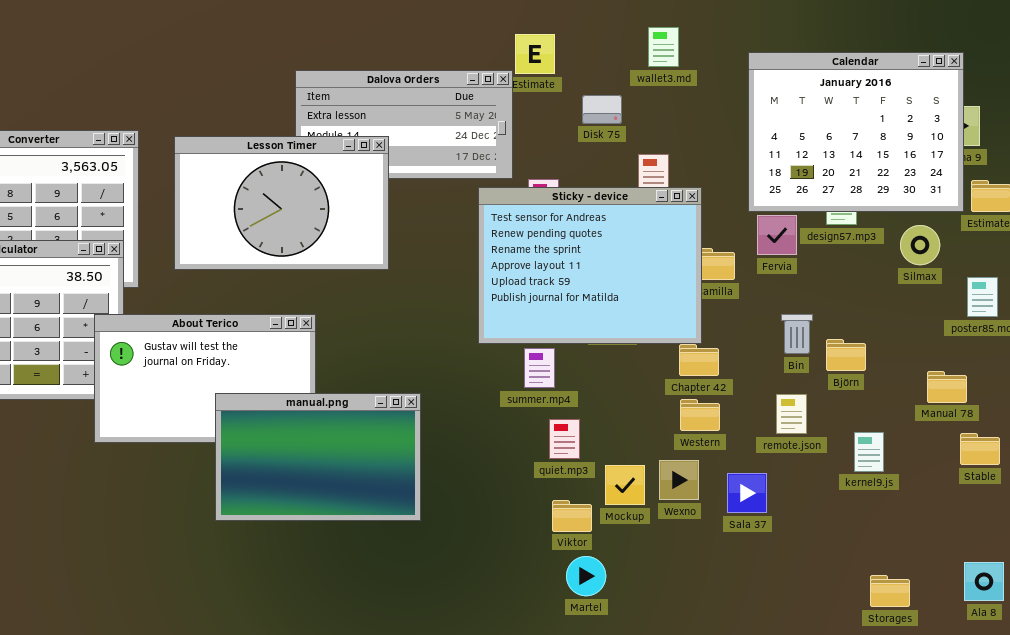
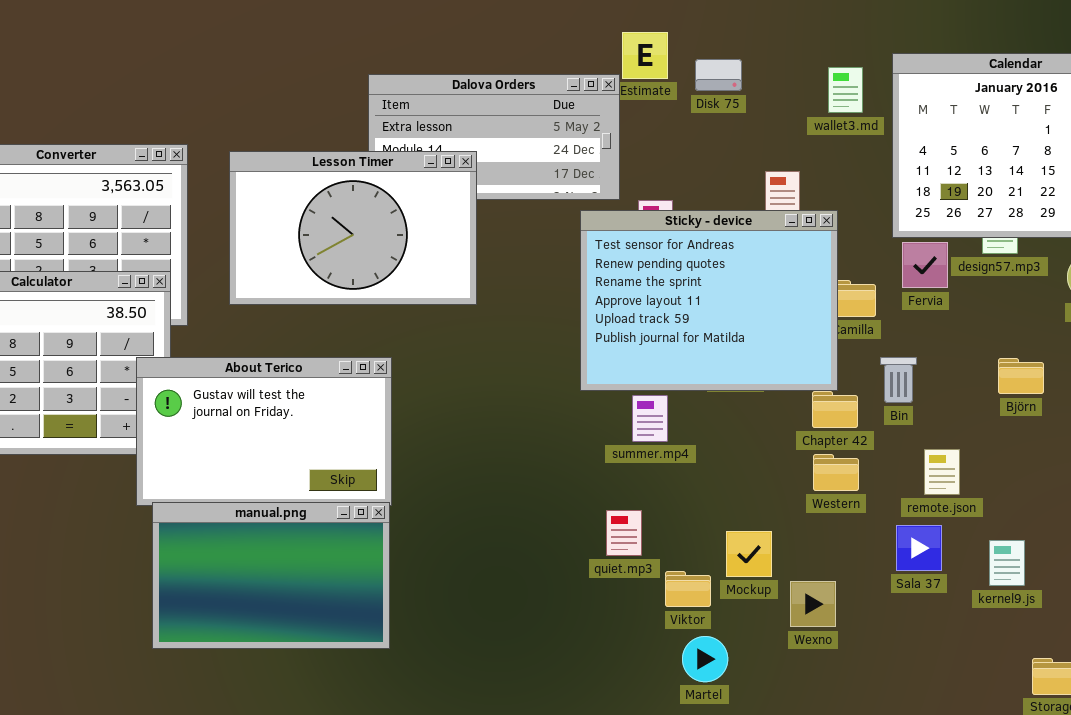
wallet3.md: [648,27,679,67] -> [828,67,863,113], moved
Disk 75: [582,95,622,124] -> [695,59,742,91], moved
Bin: [781,314,813,354] -> [880,357,917,403], moved
Björn: [826,339,866,371] -> [998,358,1044,394], moved
manual.png: [215,393,421,521] -> [152,502,390,649], moved
quiet.mp3: [549,419,580,459] -> [606,510,642,556], moved
kernel9.js: [854,432,884,472] -> [989,540,1025,586], moved
Wexno: [659,460,699,500] -> [790,581,836,627], moved
Sala 37: [727,473,767,513] -> [896,525,942,571], moved

